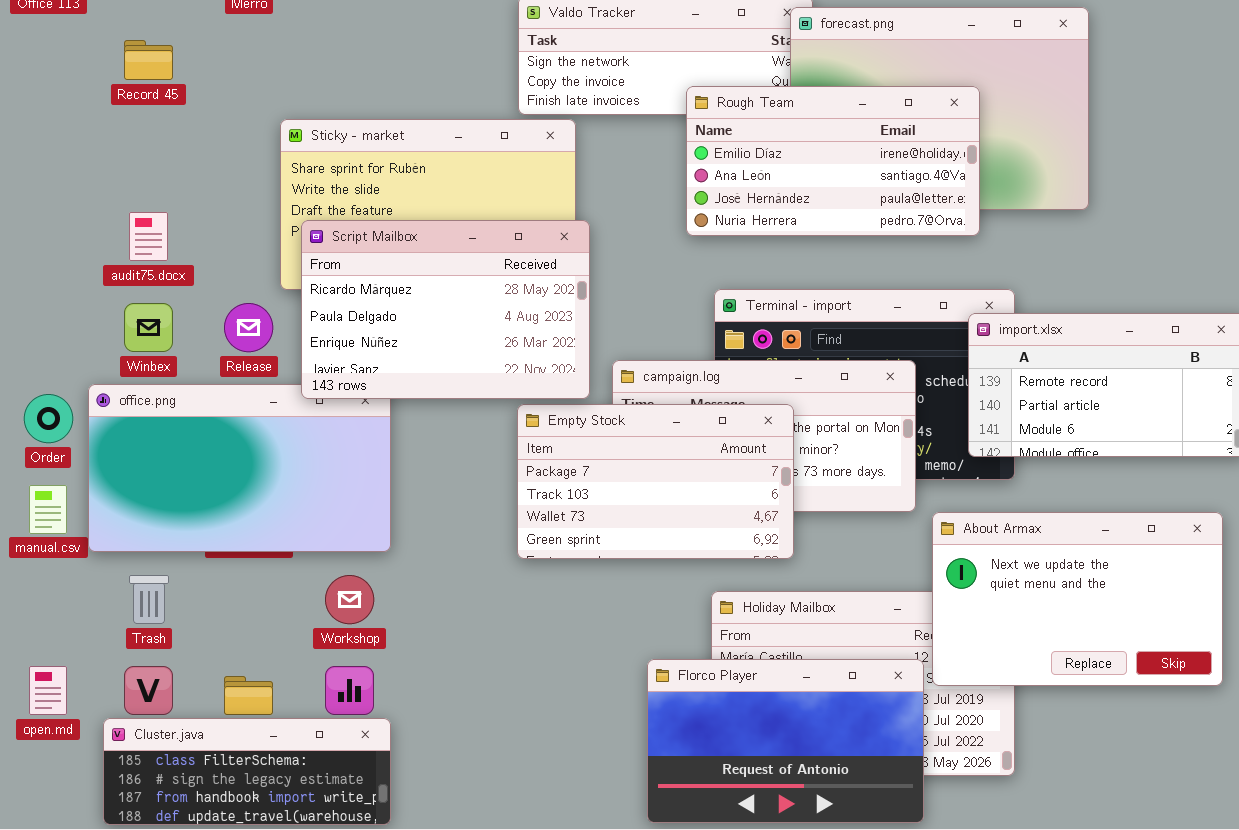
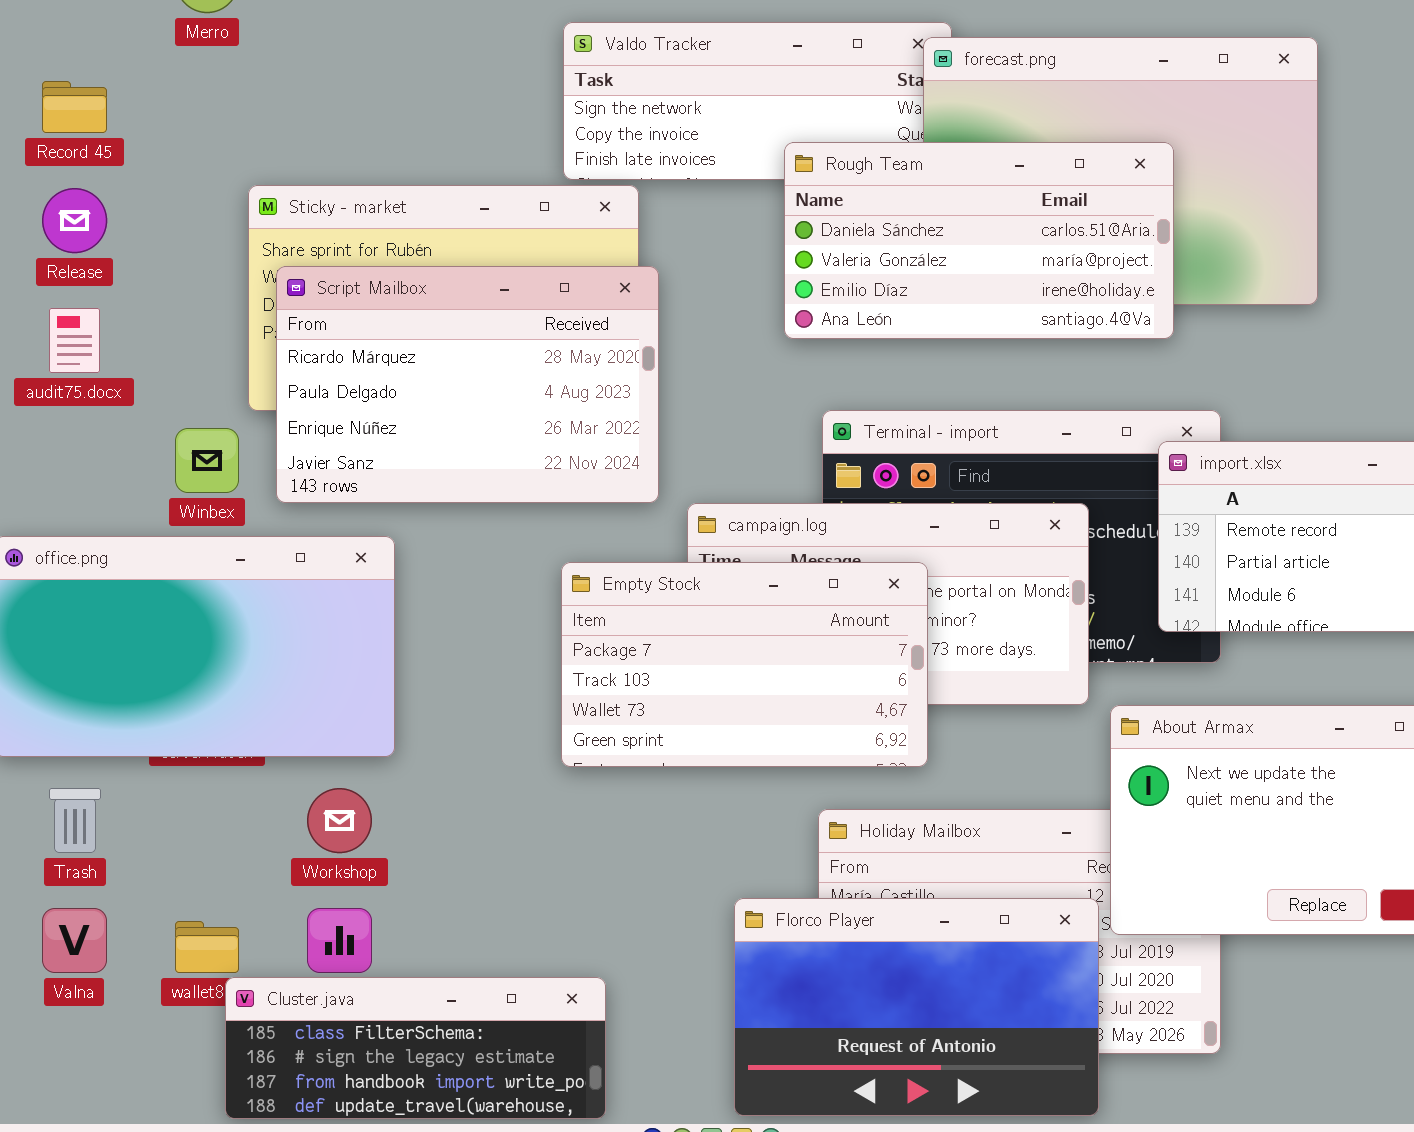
Rough Team: [686,86,980,236] -> [784,142,1174,339], scrolled up 2 rows
Script Mailbox: [301,220,590,399] -> [276,266,659,503], moved
Winbex: [124,303,173,352] -> [175,428,239,493], moved
Release: [224,303,273,352] -> [42,188,107,253], moved
Cluster.java: [103,718,391,825] -> [225,977,606,1119], moved

